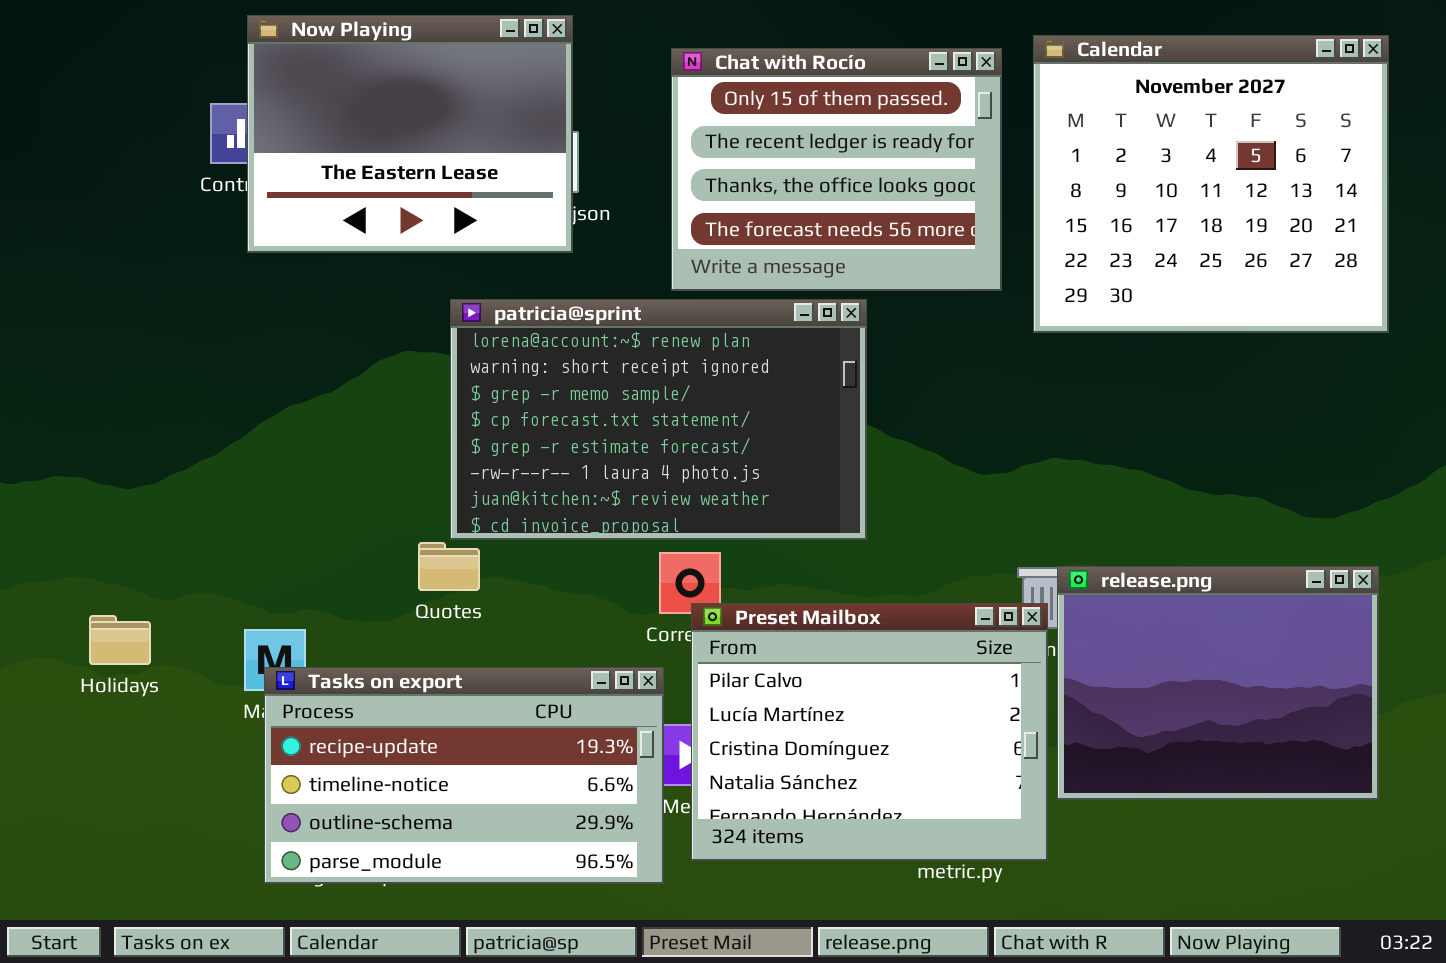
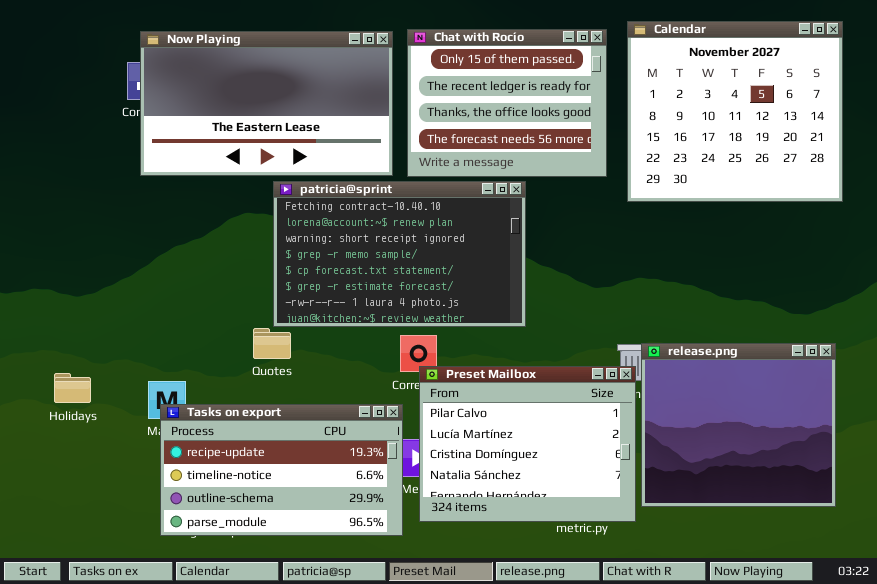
Now Playing: [247,15,573,253] -> [140,31,393,176], moved, resized
patricia@sprint: [450,299,867,540] -> [273,181,526,327], scrolled up 1 row
release.png: [1057,566,1379,800] -> [641,343,836,507], resized

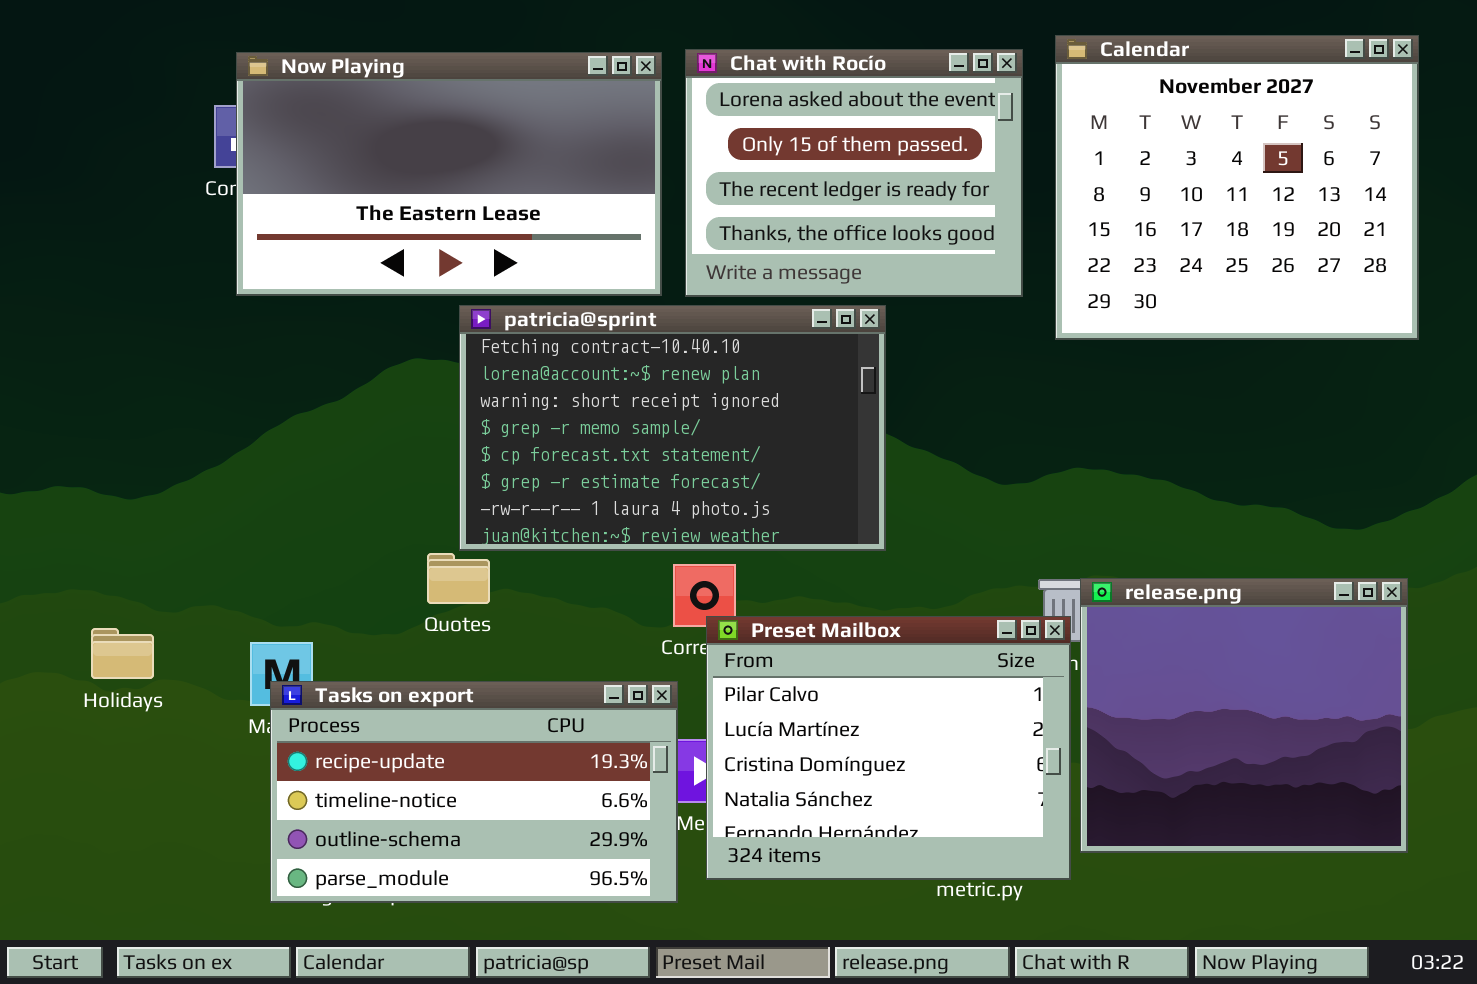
Chat with Rocío: [407,29,607,177] -> [685,49,1023,297], scrolled up 1 row

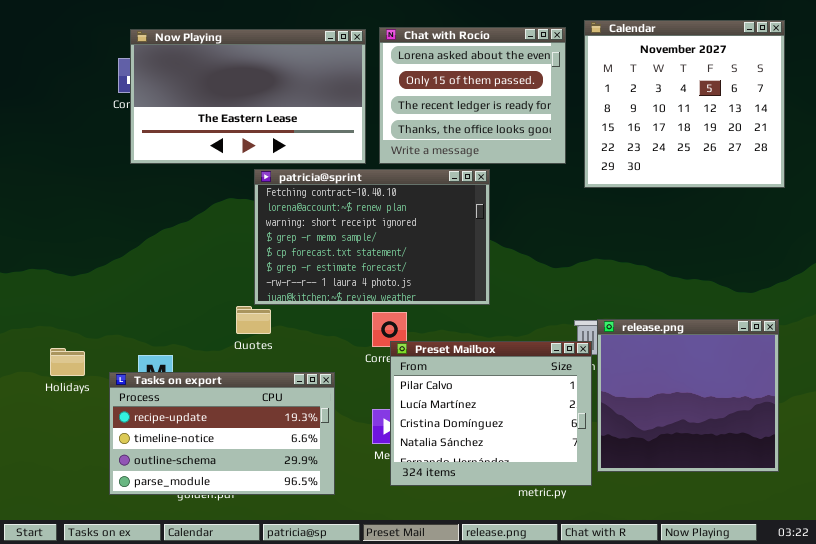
Tasks on export: [270,681,678,903] -> [109,372,335,495], moved

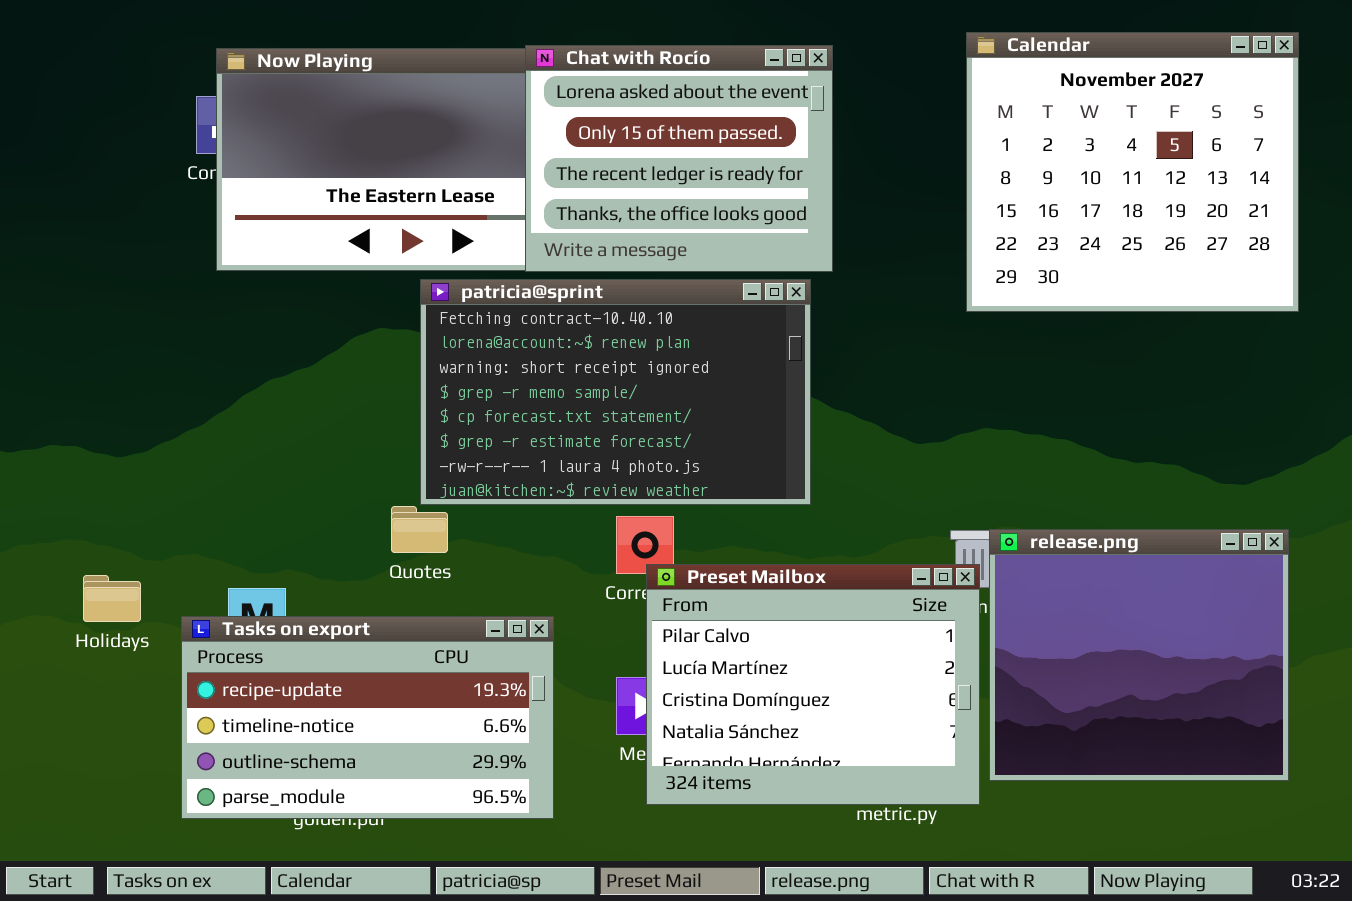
Chat with Rocío: [379,27,566,164] -> [525,45,833,272], moved

